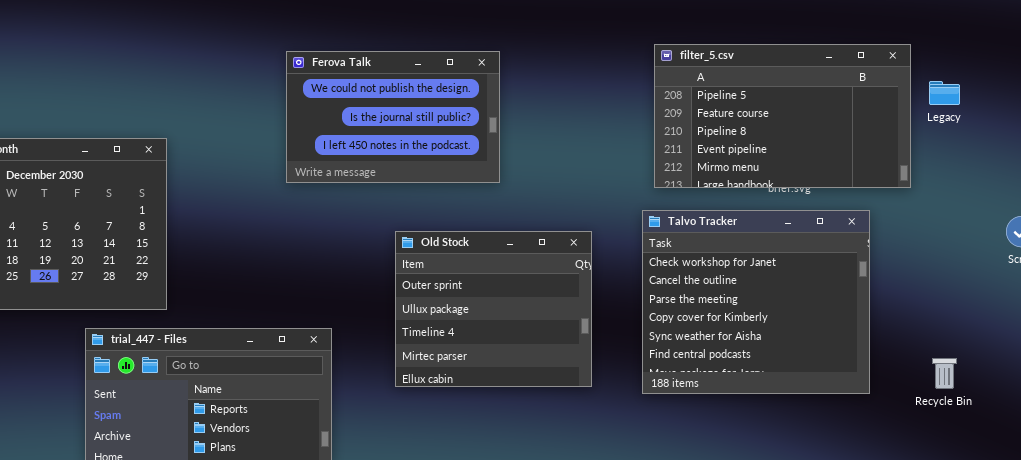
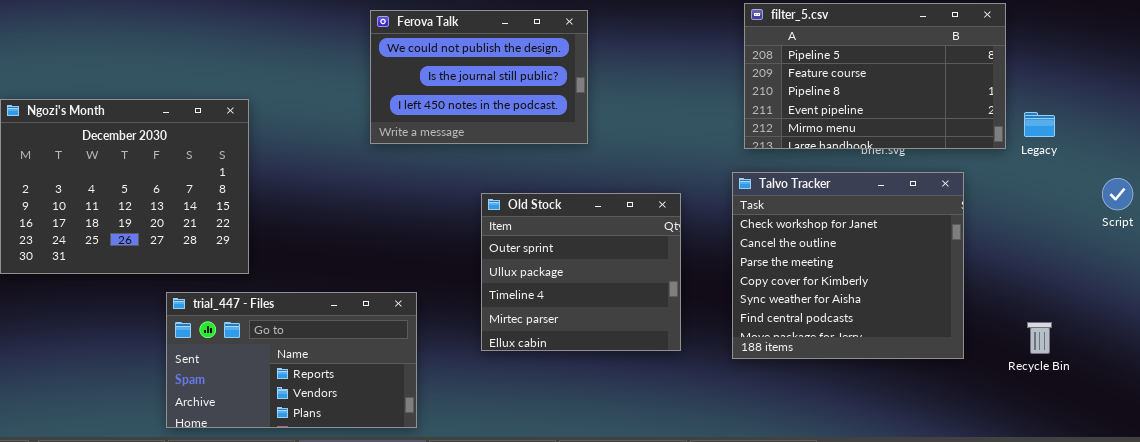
Legacy: [929,81,960,105] -> [1024,112,1055,137], moved

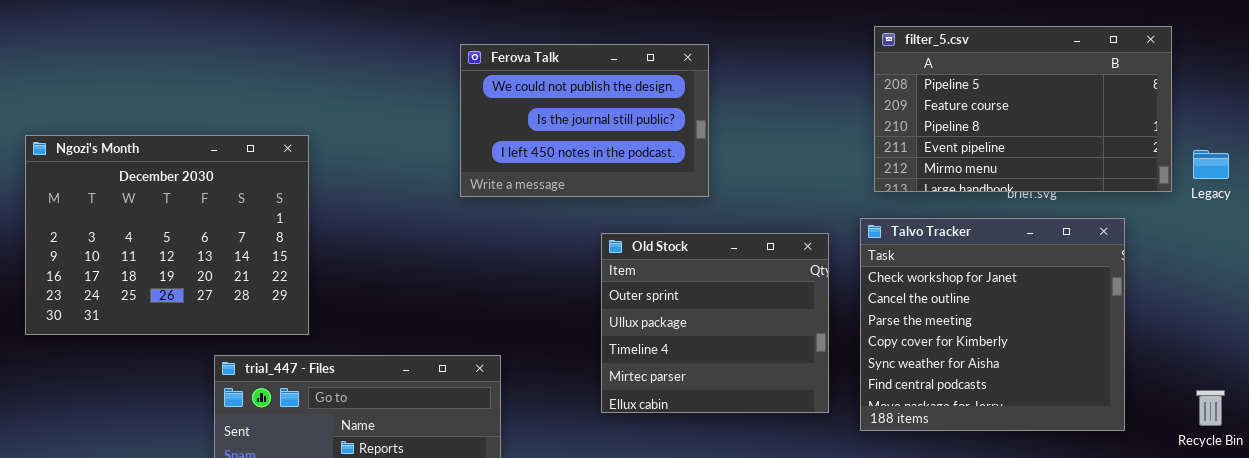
Ferova Talk: [370,10,588,144] -> [460,44,709,197], moved
Old Stock: [481,193,681,351] -> [601,233,829,413], moved

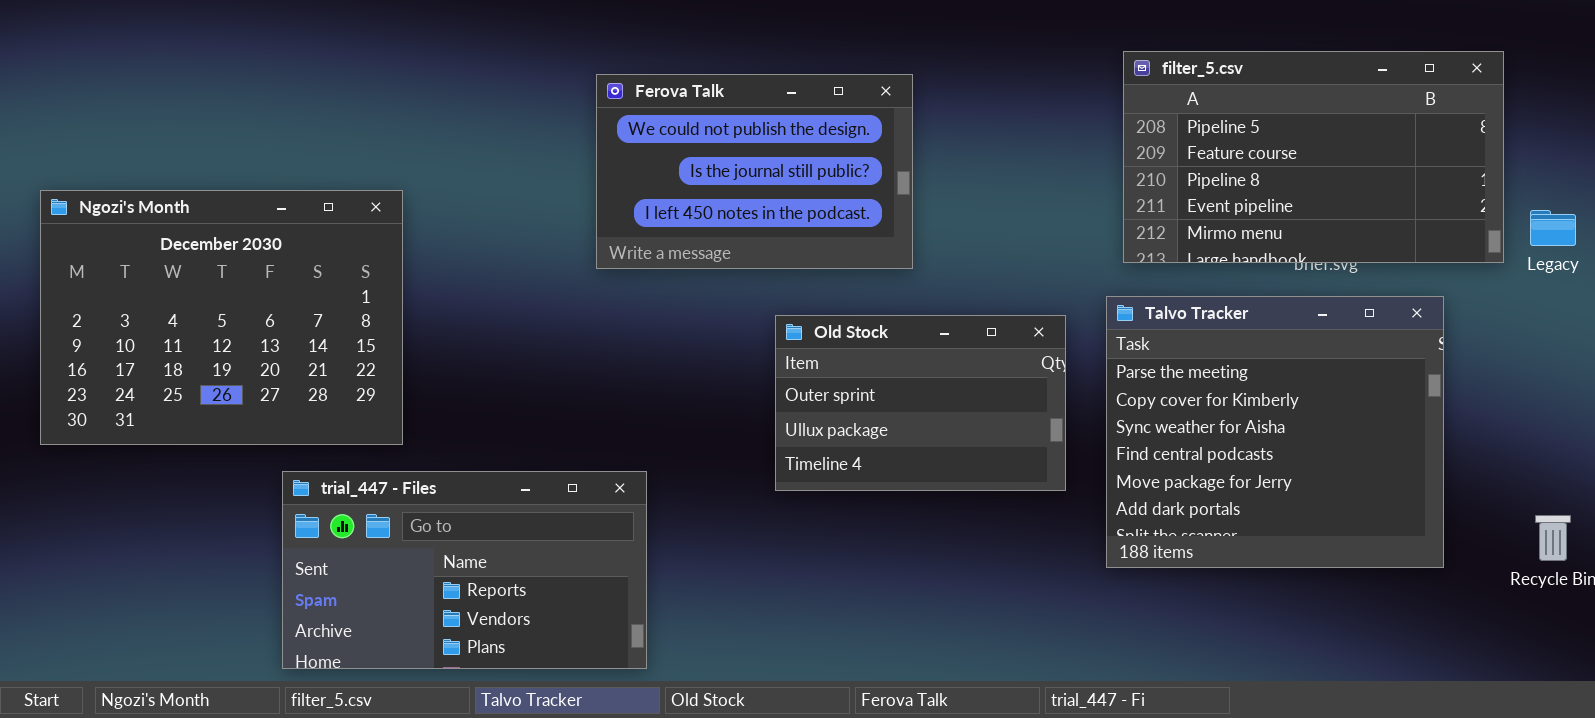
Talvo Tracker: [860,218,1125,431] -> [1106,296,1444,568], scrolled down 2 rows
Old Stock: [601,233,829,413] -> [775,315,1066,491], resized

